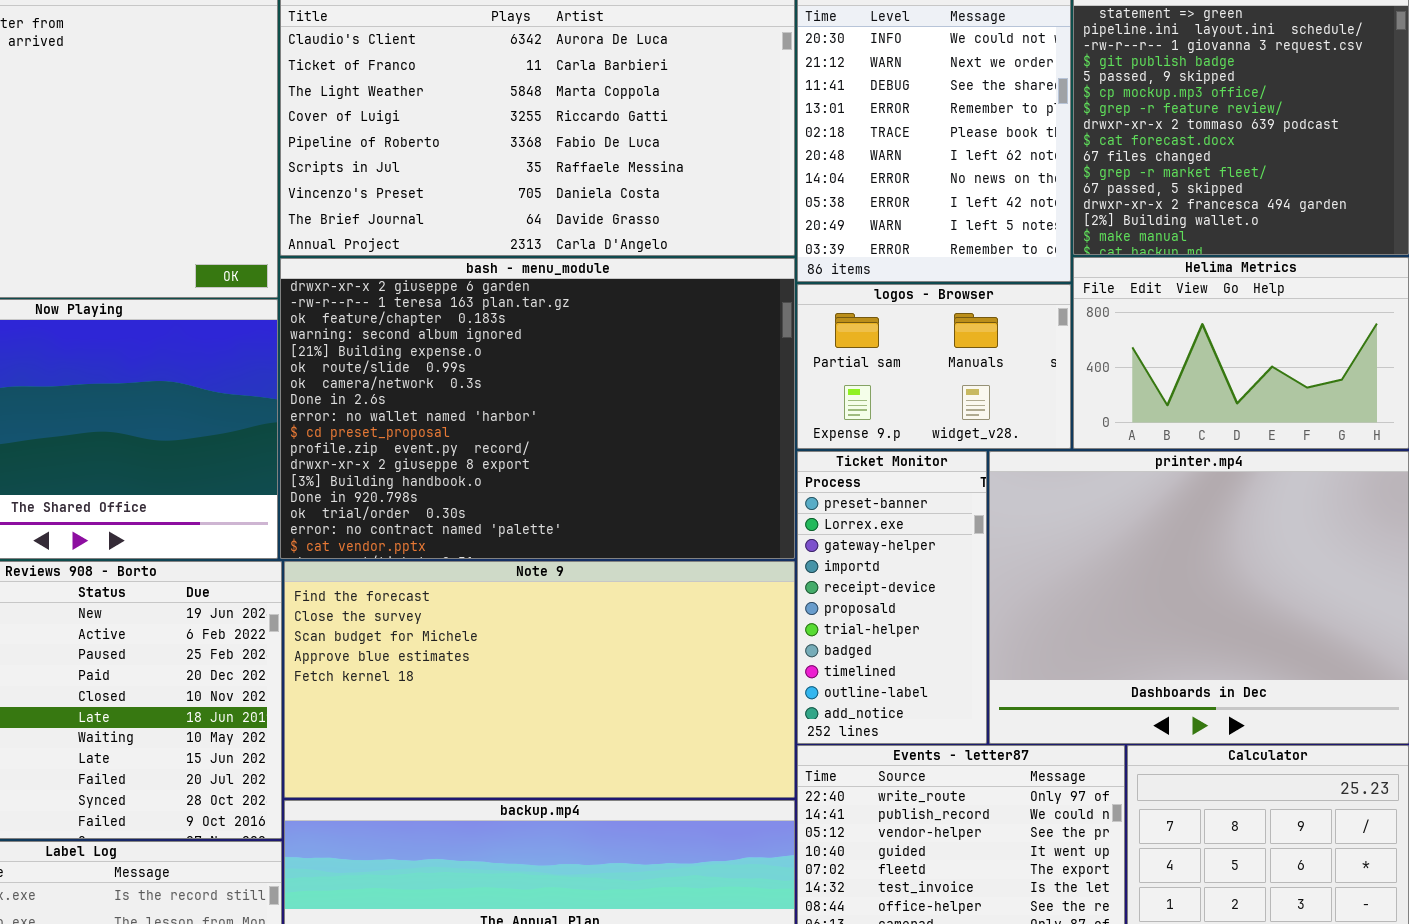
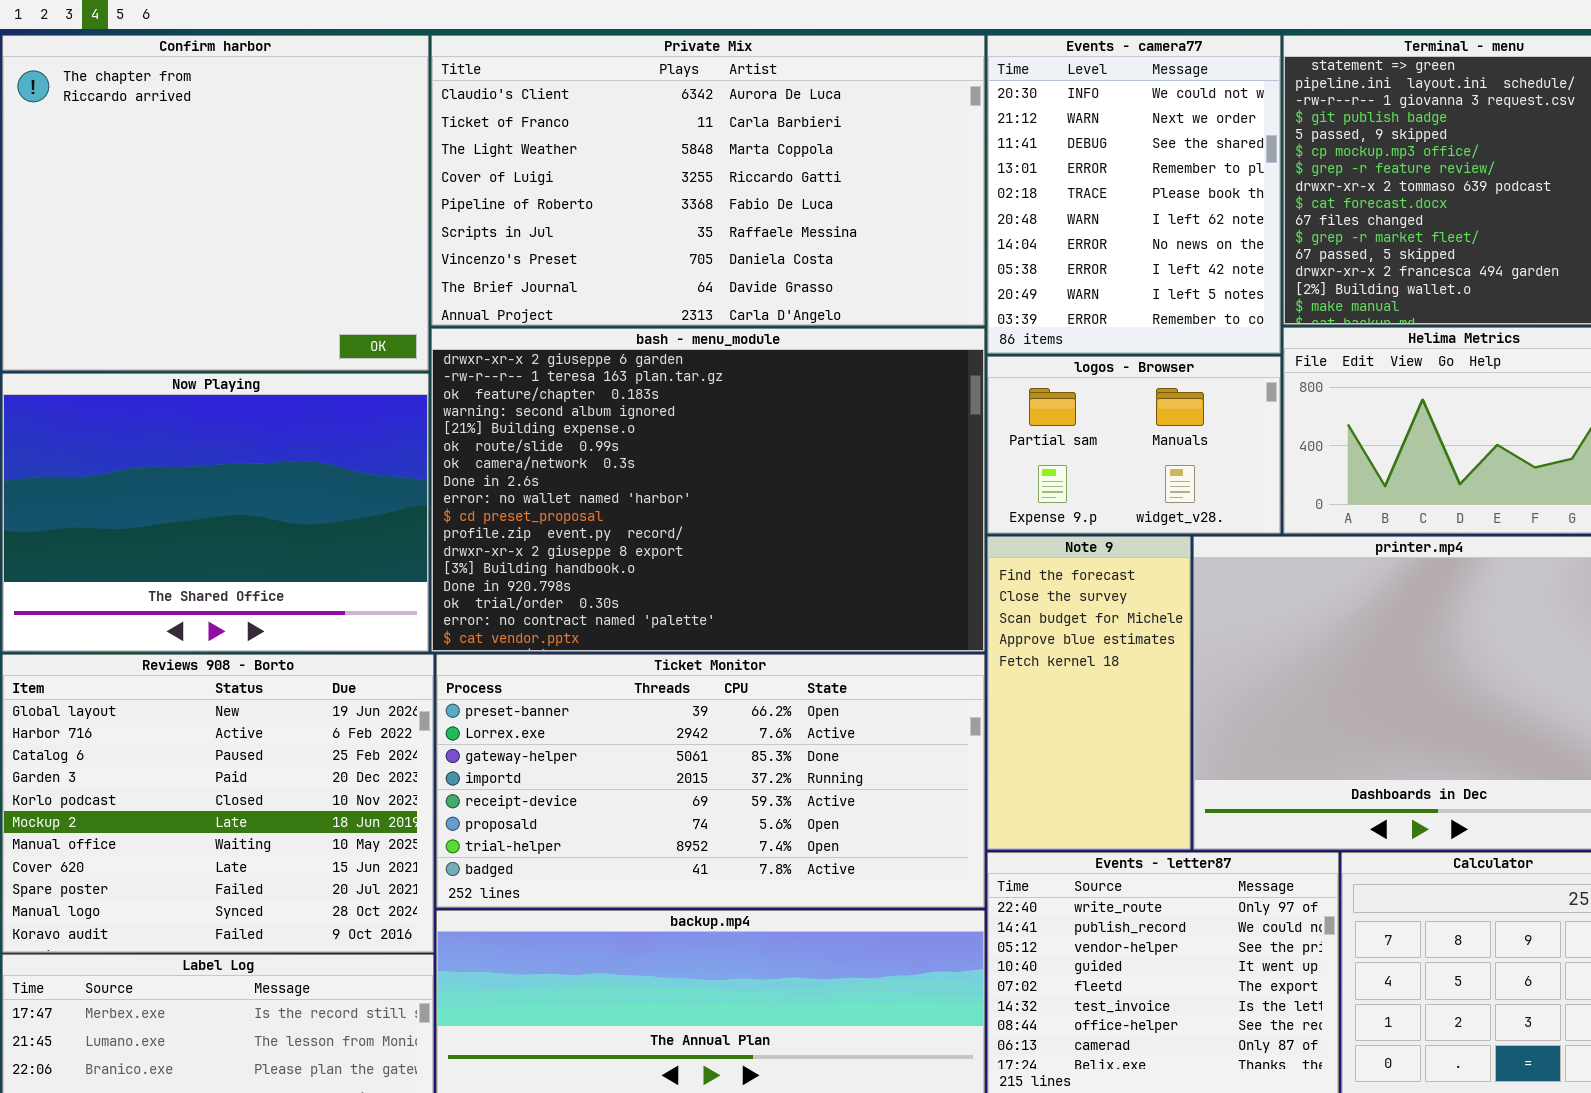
Ticket Monitor: [797,451,987,744] -> [436,654,985,908], moved, resized
Note 9: [284,561,795,798] -> [987,536,1191,850], moved, resized

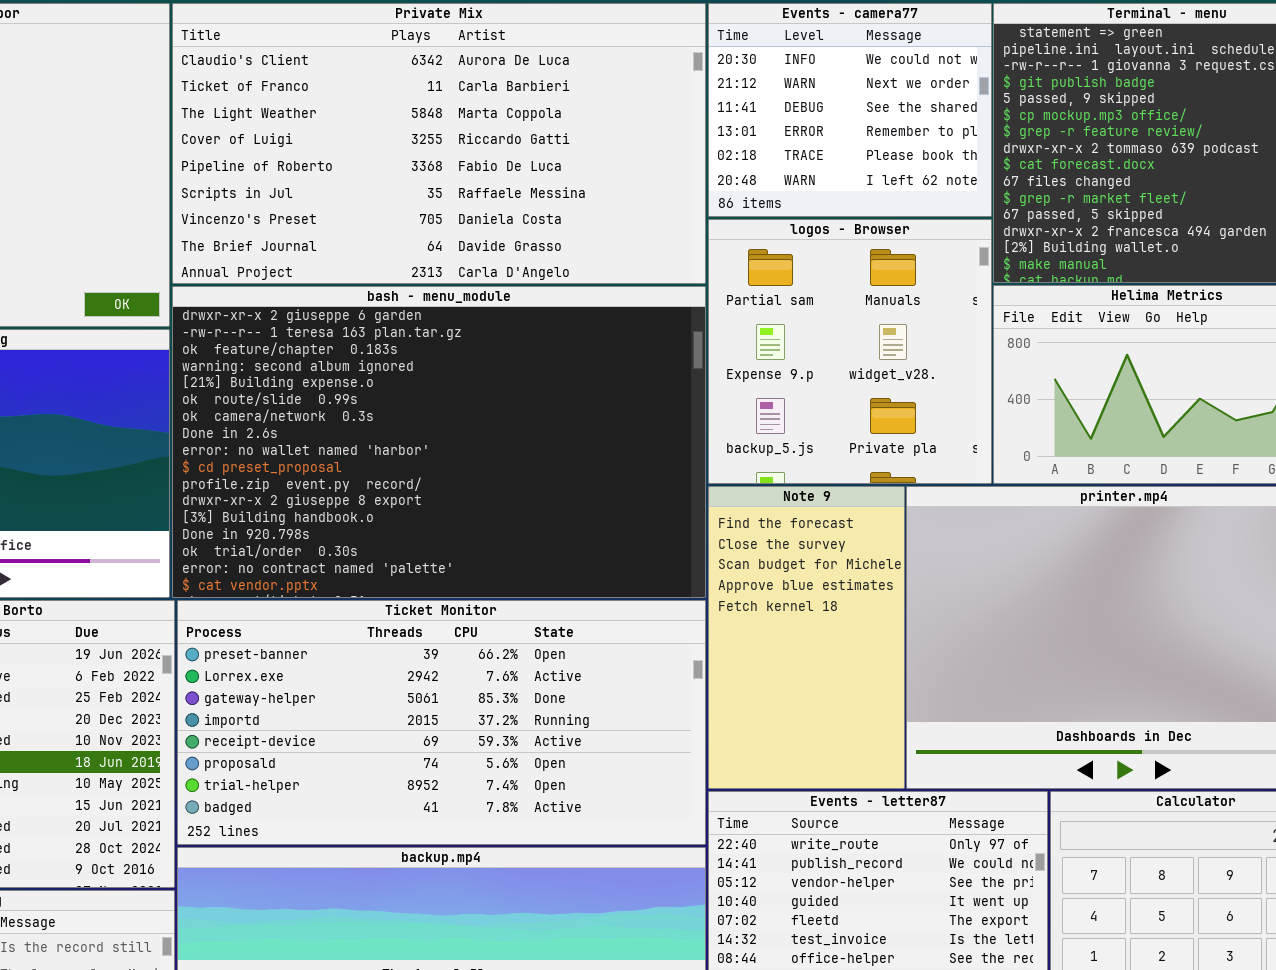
Events - camera77: [987,35,1281,354] -> [708,3,992,217], resized
logos - Browser: [987,356,1281,534] -> [708,219,992,484], resized

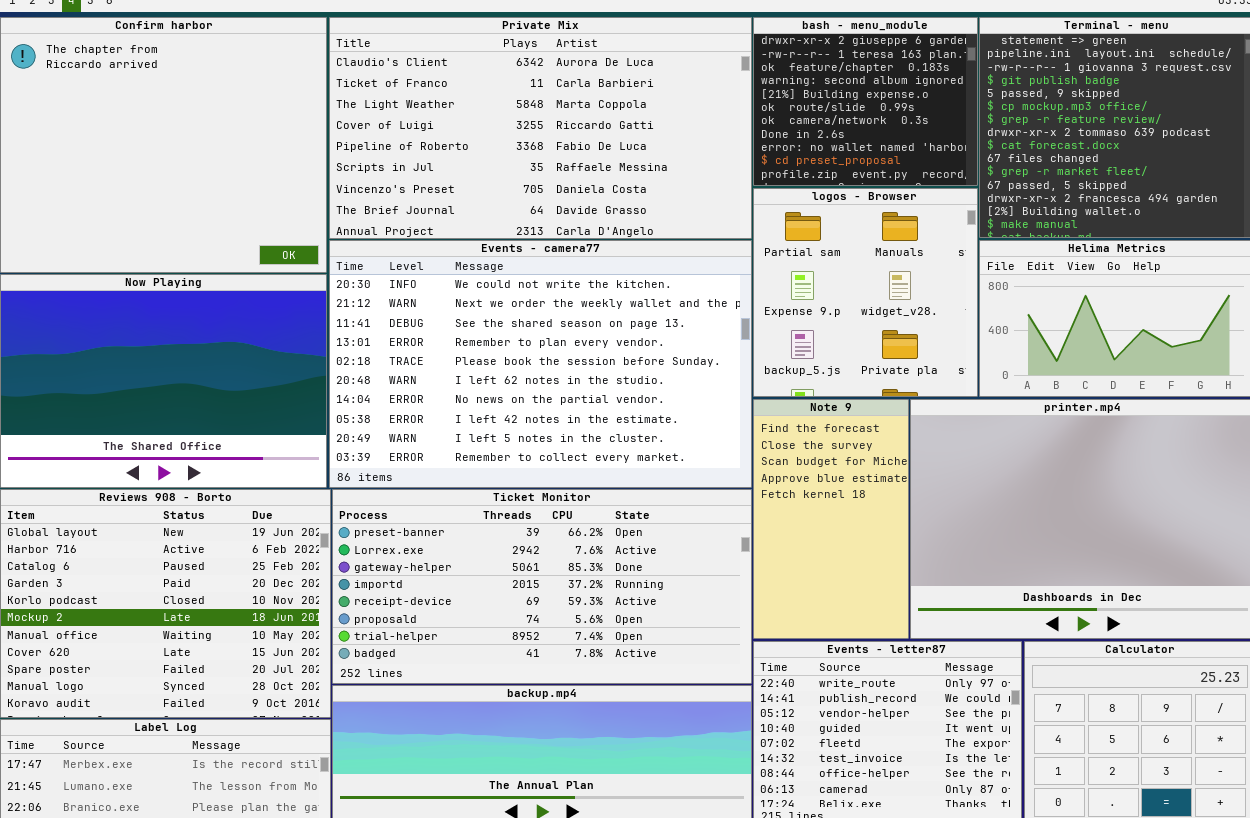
Events - camera77: [708,3,992,217] -> [329,240,752,488], moved, resized
bash - menu_module: [172,286,706,598] -> [753,17,978,186], moved, resized

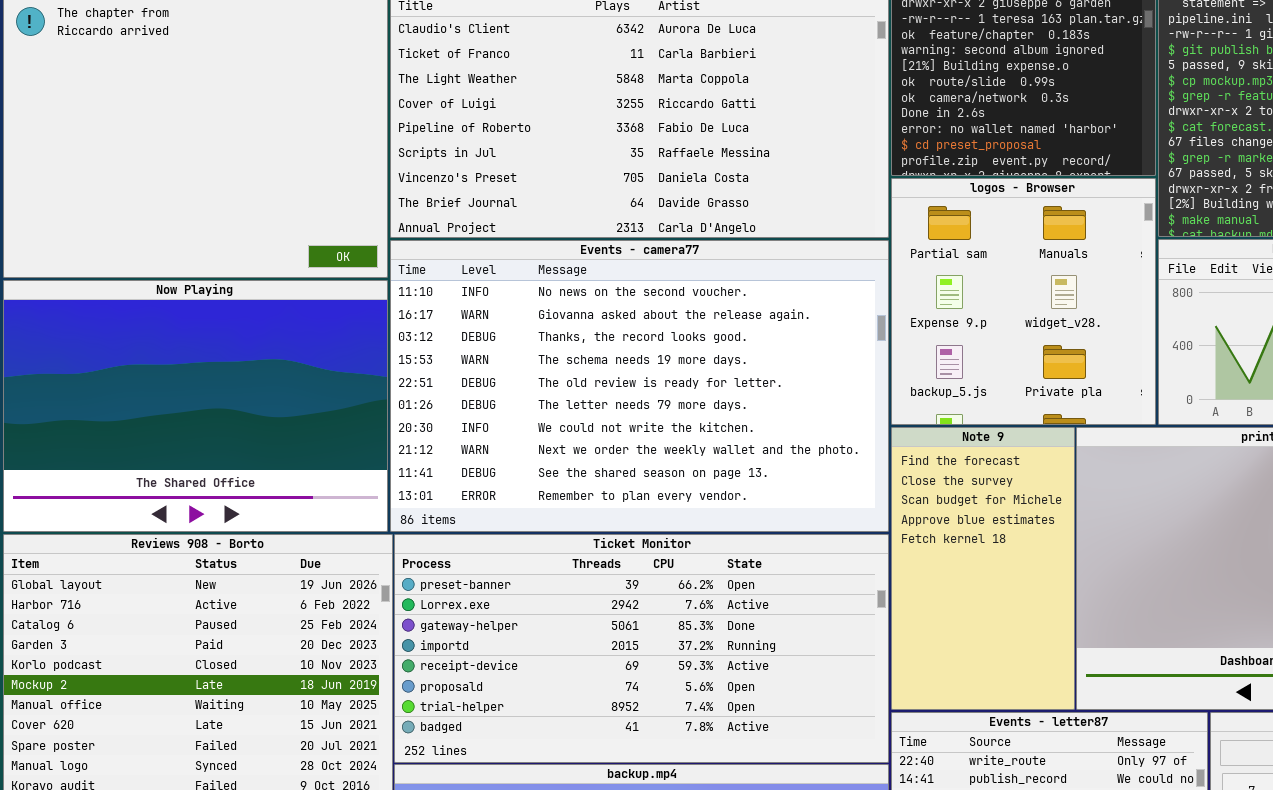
Events - camera77: [329,240,752,488] -> [390,240,889,532], scrolled up 6 rows

